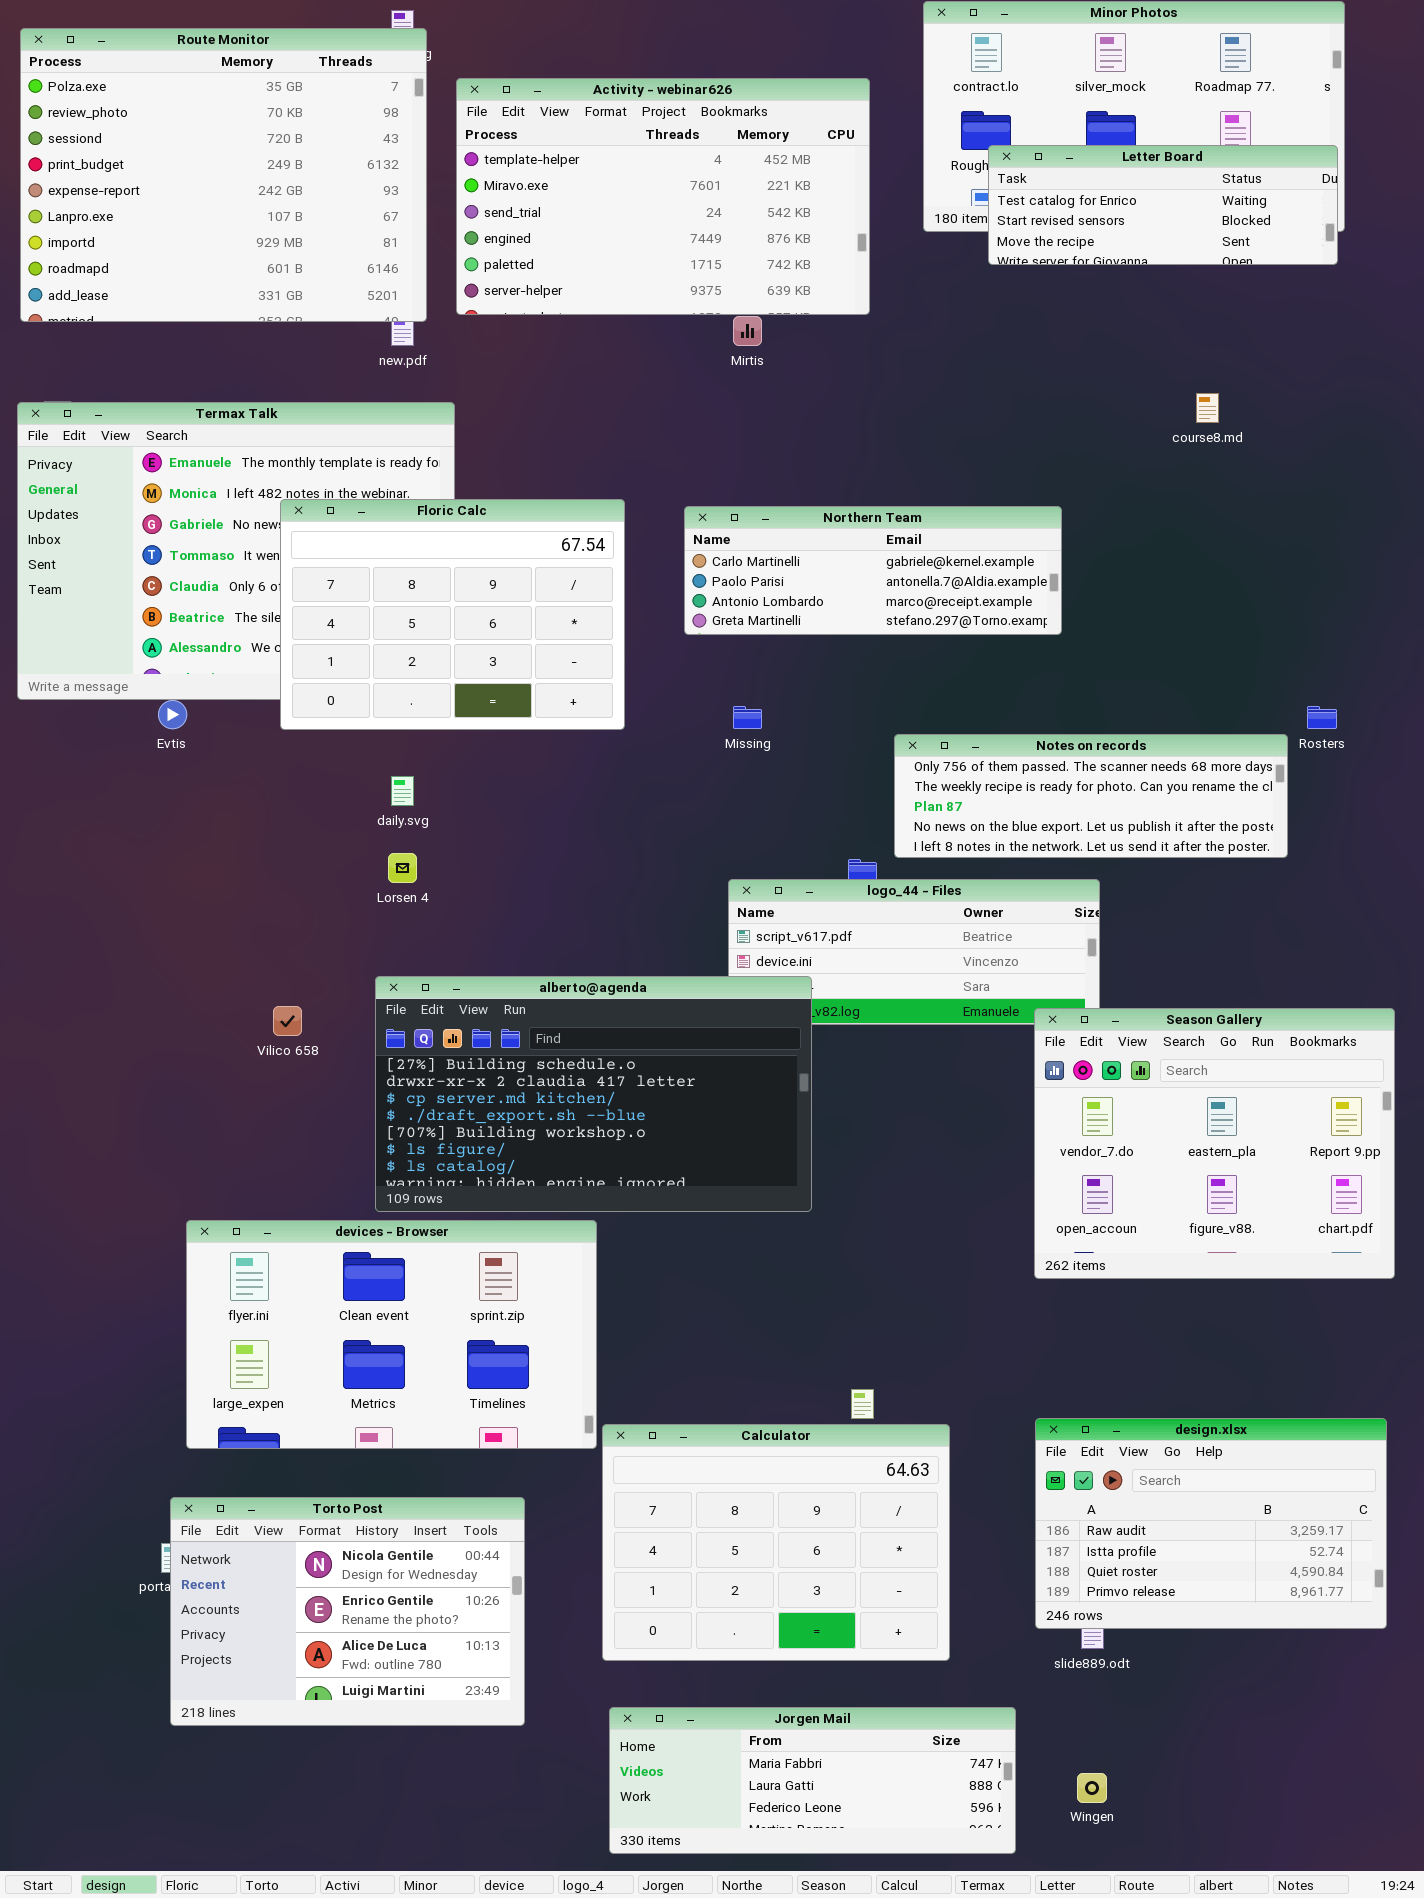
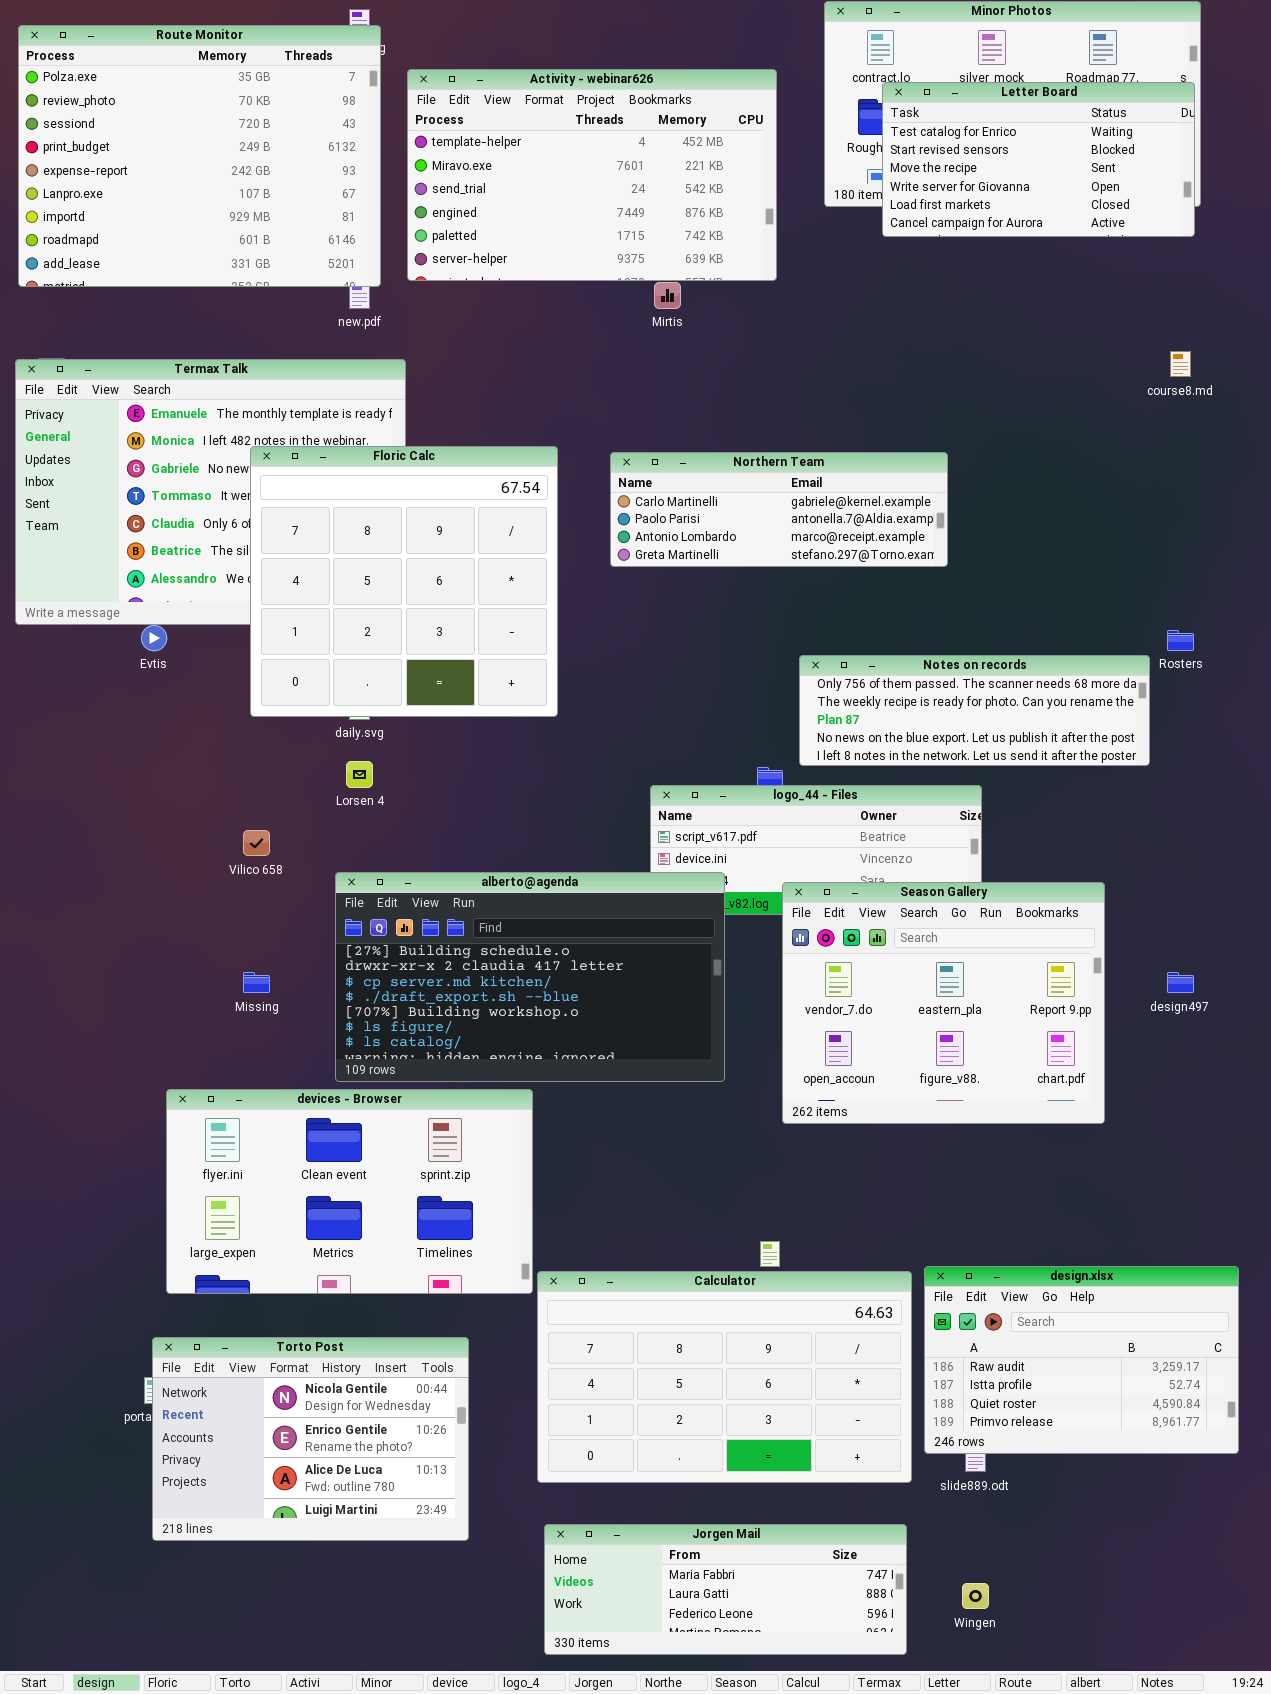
Letter Board: [988,145,1338,265] -> [882,82,1195,237], resized
course8.md: [1196,393,1219,423] -> [1170,351,1191,377], moved
Floric Calc: [280,499,625,730] -> [250,446,558,717], resized
Missing: [733,706,762,729] -> [243,972,270,993], moved
Vilico 658: [273,1006,302,1036] -> [243,830,270,856], moved
Season Gallery: [1034,1008,1395,1279] -> [782,882,1105,1124], moved
Calculator: [602,1424,950,1661] -> [537,1271,912,1483], resized

